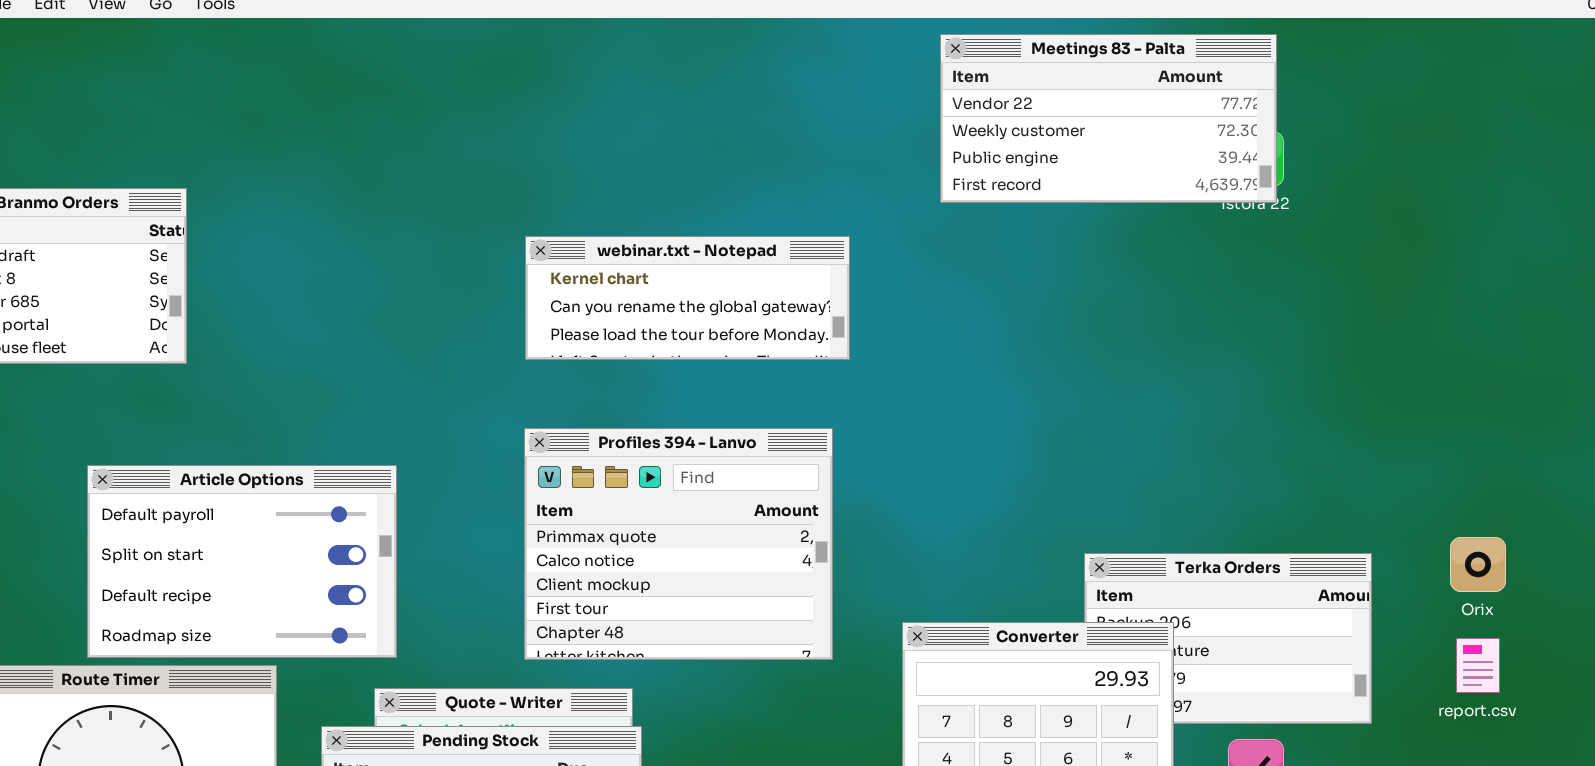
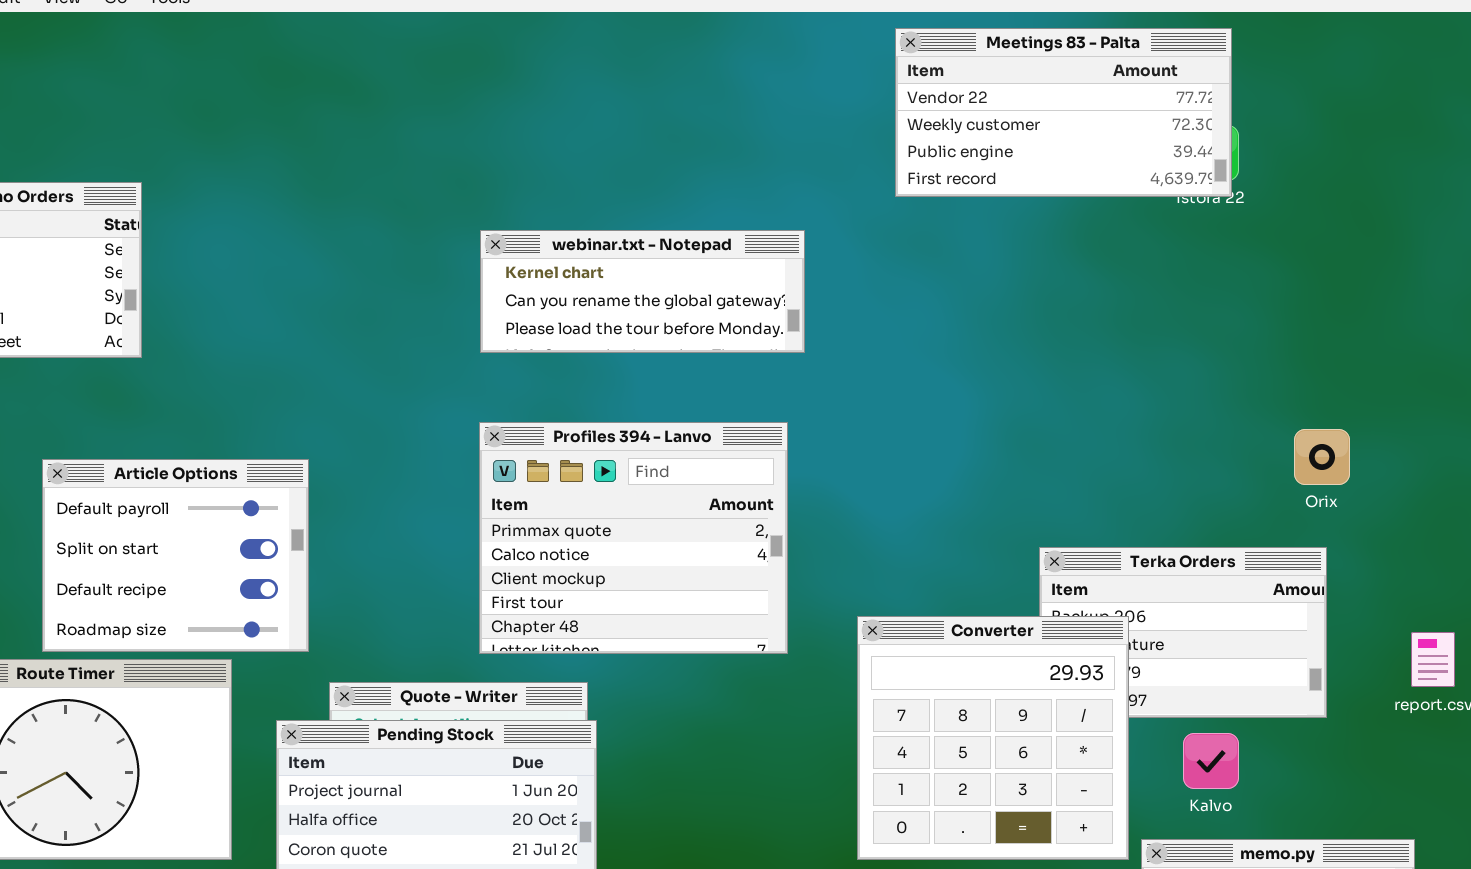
Article Options: [87,465,397,658] -> [42,459,309,652], resized
Orix: [1450,537,1506,592] -> [1294,429,1350,485], moved

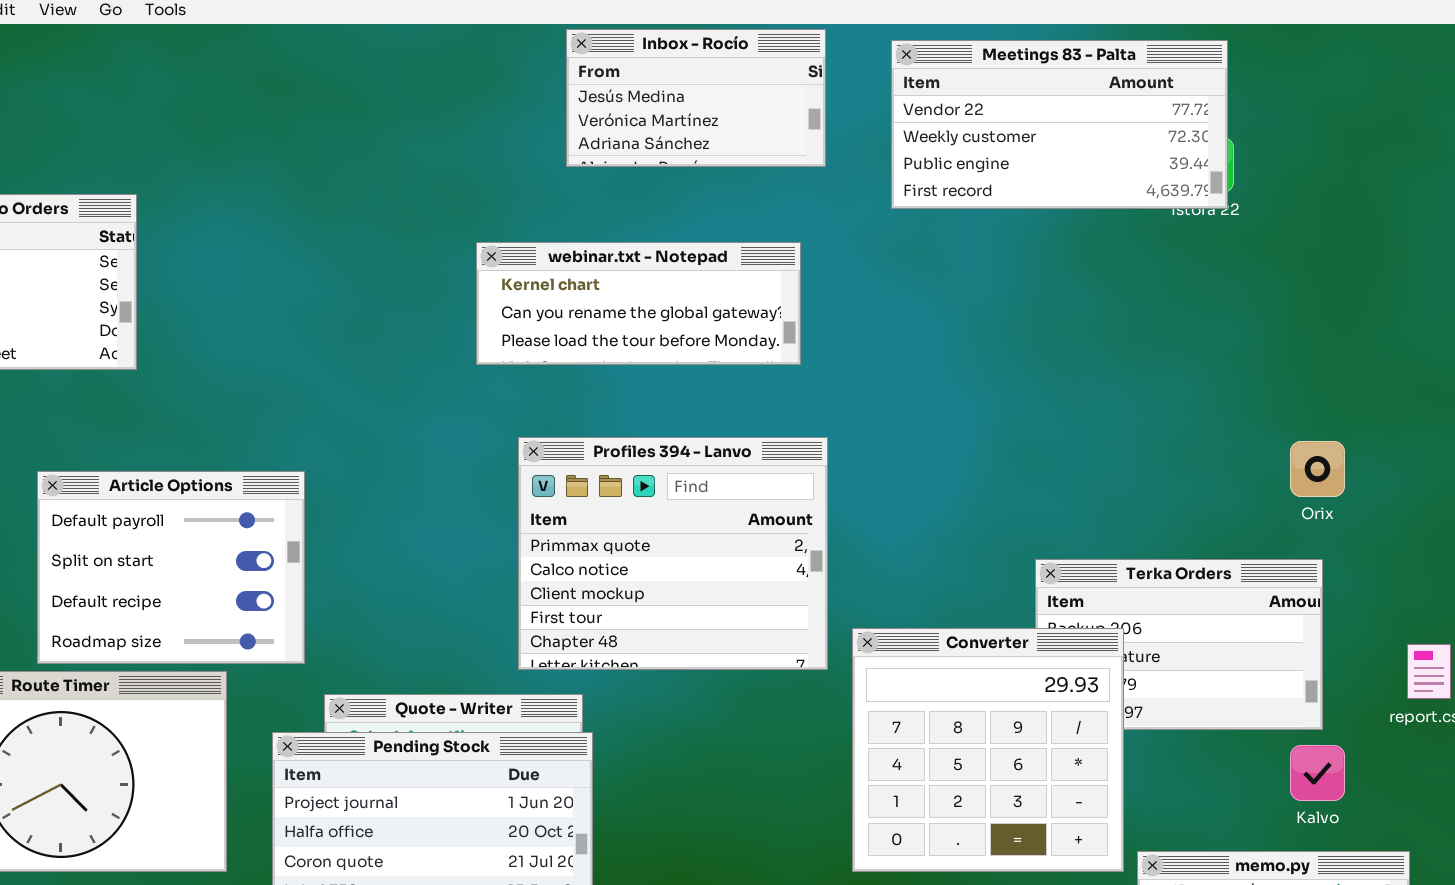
Inbox - Rocío: none -> [566,29,826,167], opened
Profiles 394 - Lanvo: [479,422,788,654] -> [518,437,828,670], moved
Kalvo: [1183,733,1239,789] -> [1290,745,1345,801], moved

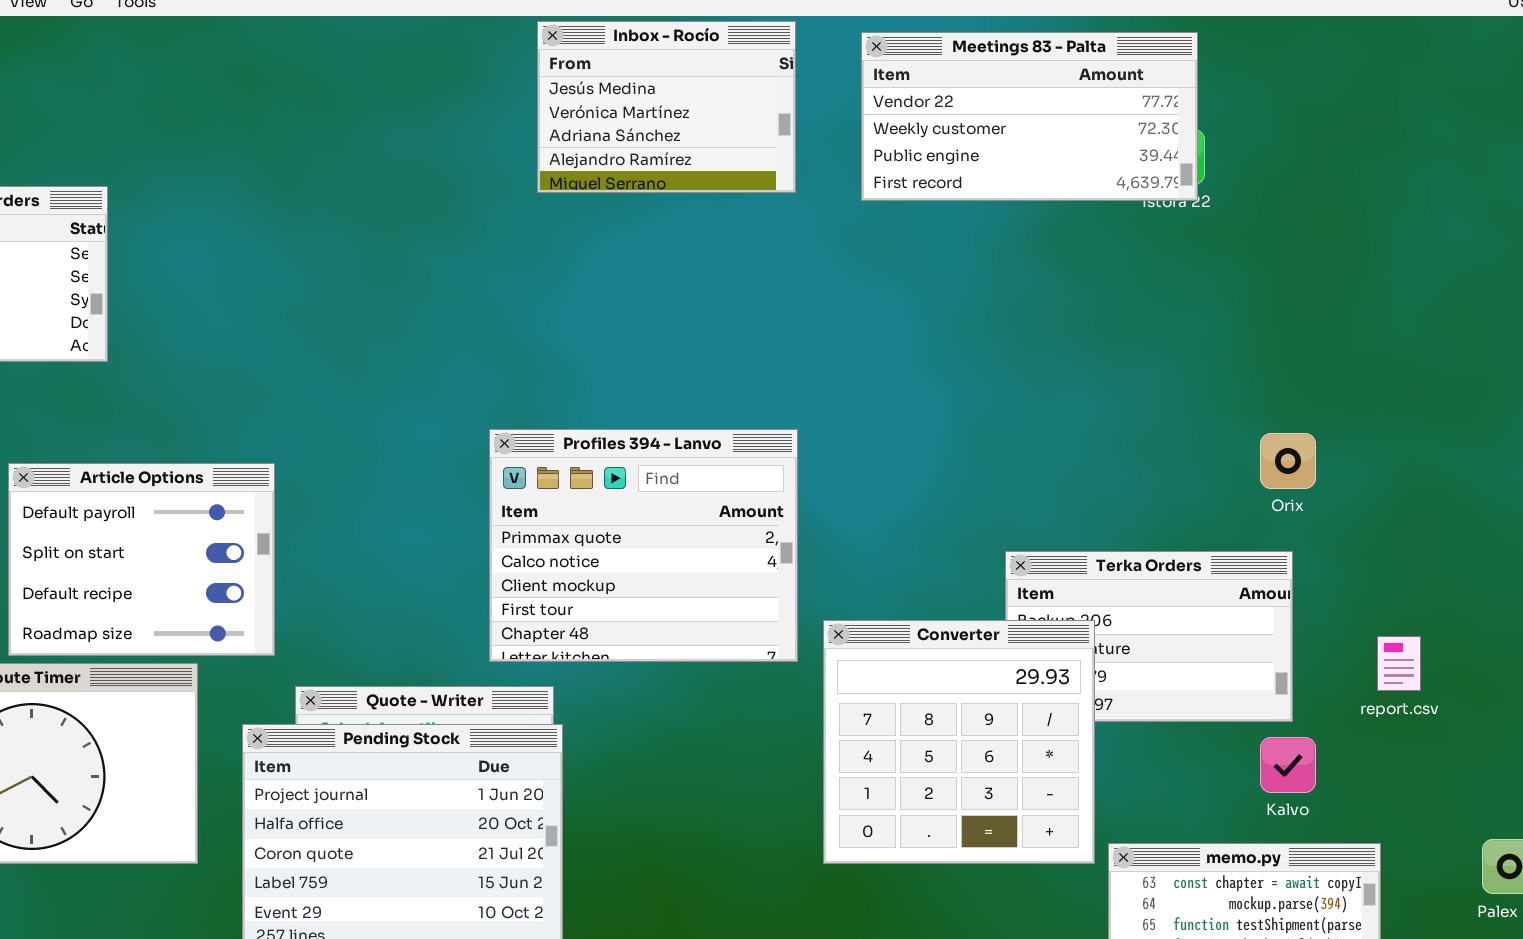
Inbox - Rocío: [566,29,826,167] -> [537,21,796,193], resized
webinar.txt - Notepad: [476,242,801,365] -> none, closed

